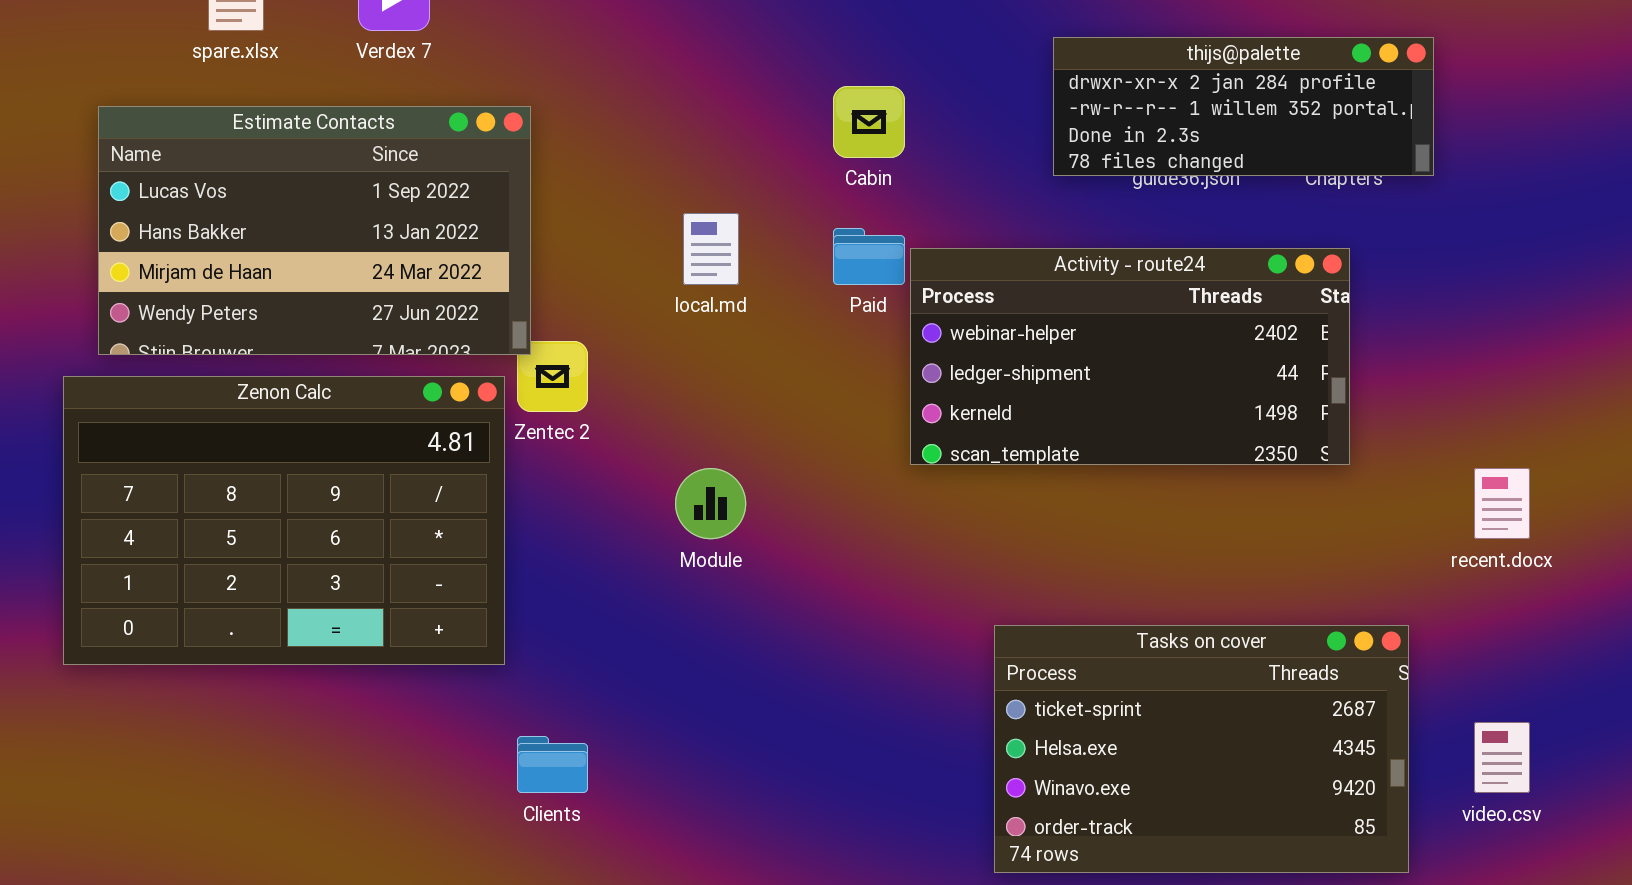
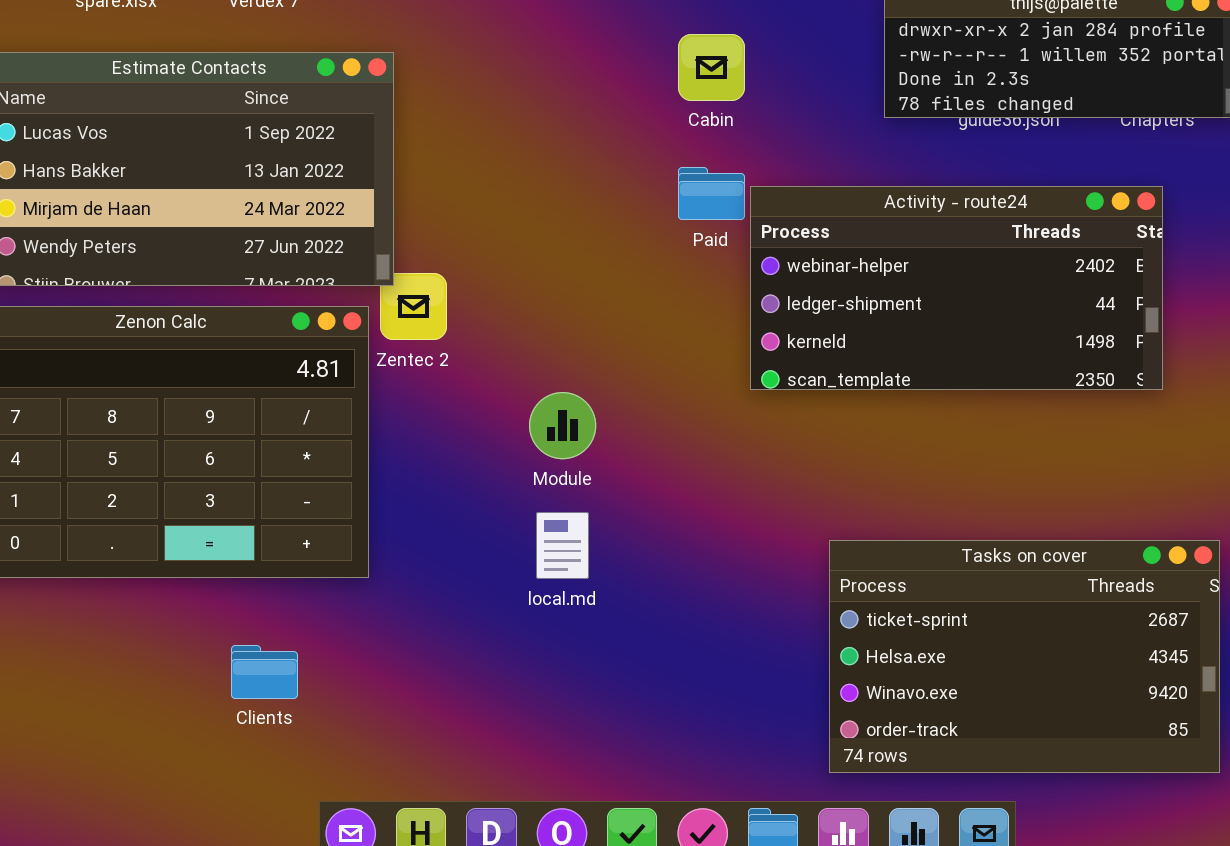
local.md: [683,213,739,285] -> [536,512,589,579], moved
Clients: [517,736,588,793] -> [231,645,298,699], moved

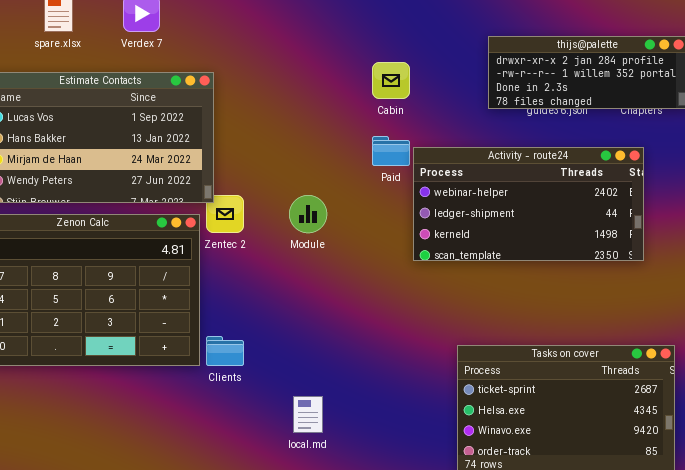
Module: [529,392,596,459] -> [289,195,327,233], moved
local.md: [536,512,589,579] -> [293,396,323,433], moved
Clients: [231,645,298,699] -> [206,336,244,366], moved

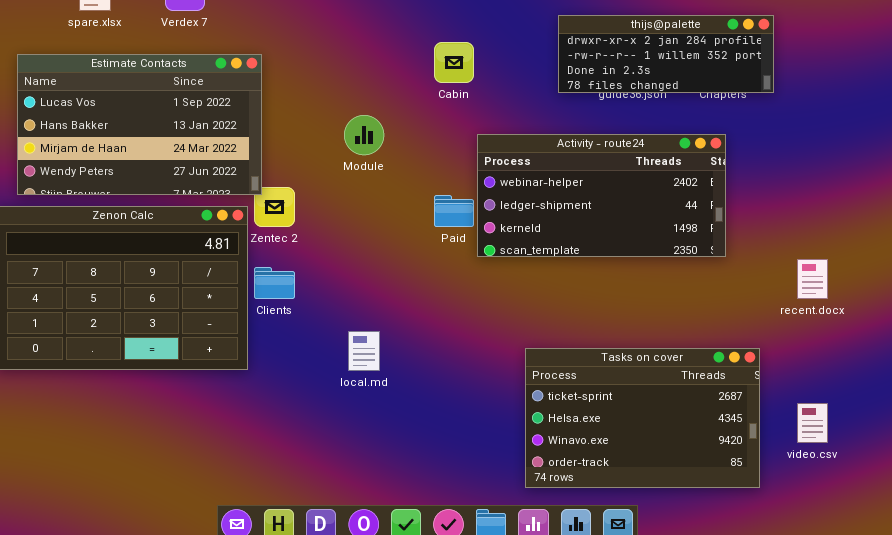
Paid: [372,136,410,166] -> [434,195,474,227], moved
Module: [289,195,327,233] -> [344,115,384,155], moved
Clients: [206,336,244,366] -> [254,267,295,299], moved
local.md: [293,396,323,433] -> [348,331,380,371], moved

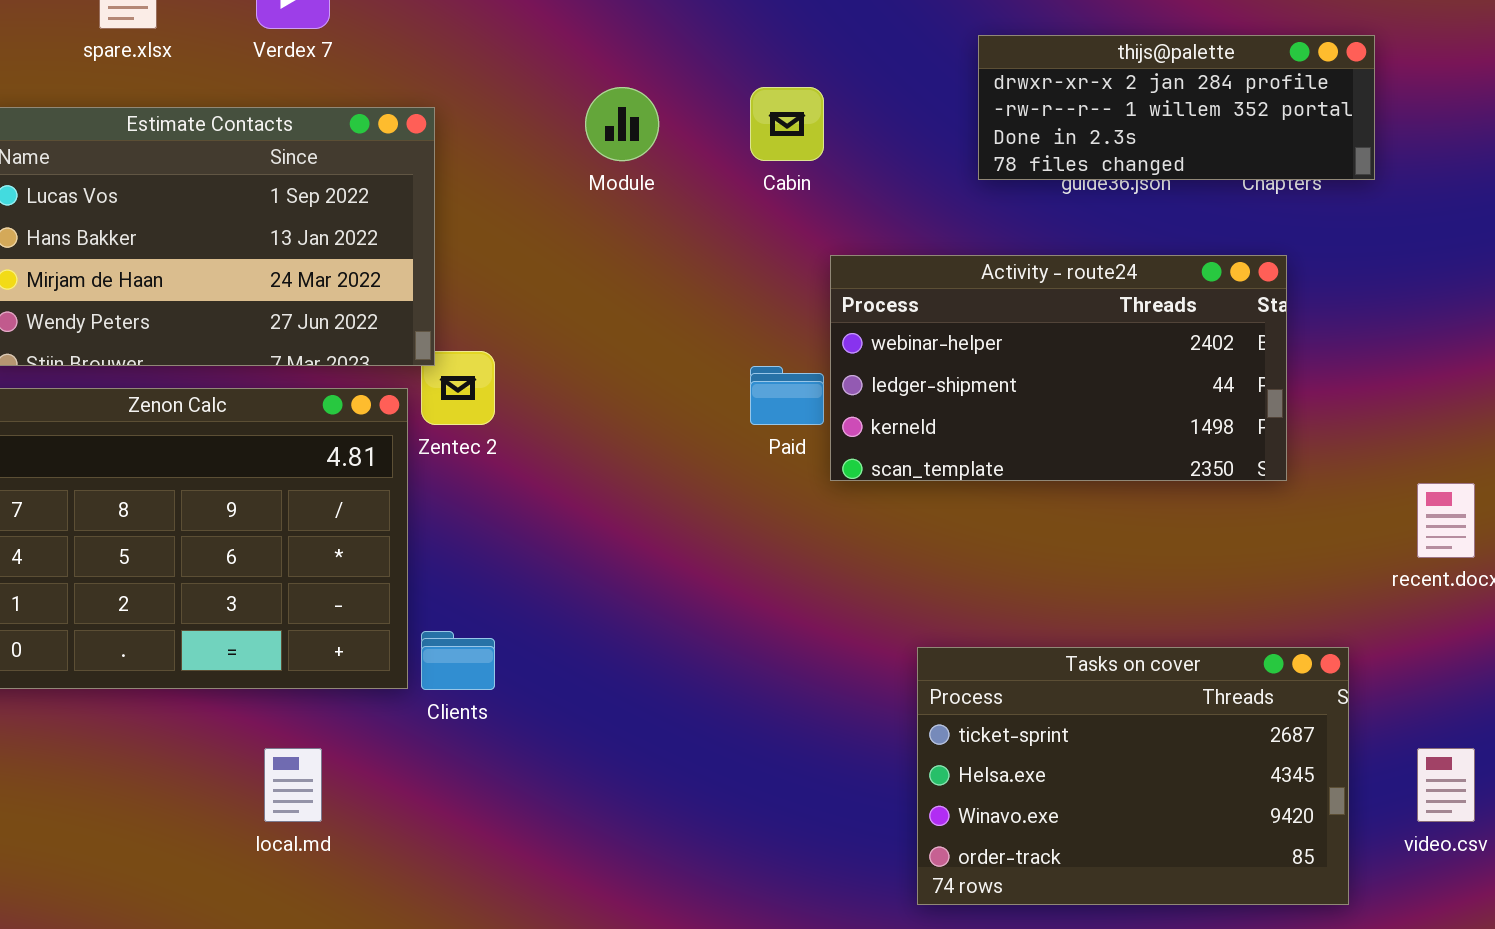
Module: [344,115,384,155] -> [585,87,659,161], moved
Clients: [254,267,295,299] -> [421,631,495,690], moved
local.md: [348,331,380,371] -> [264,748,322,822], moved

